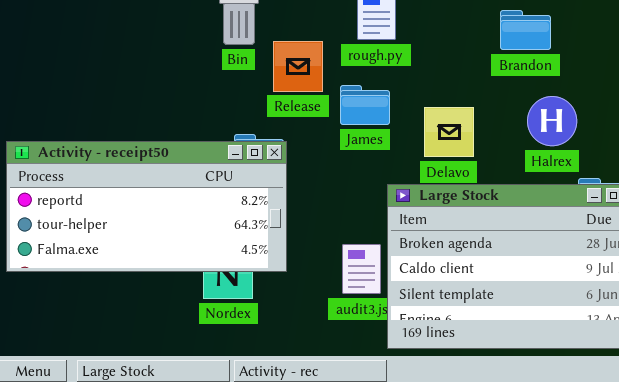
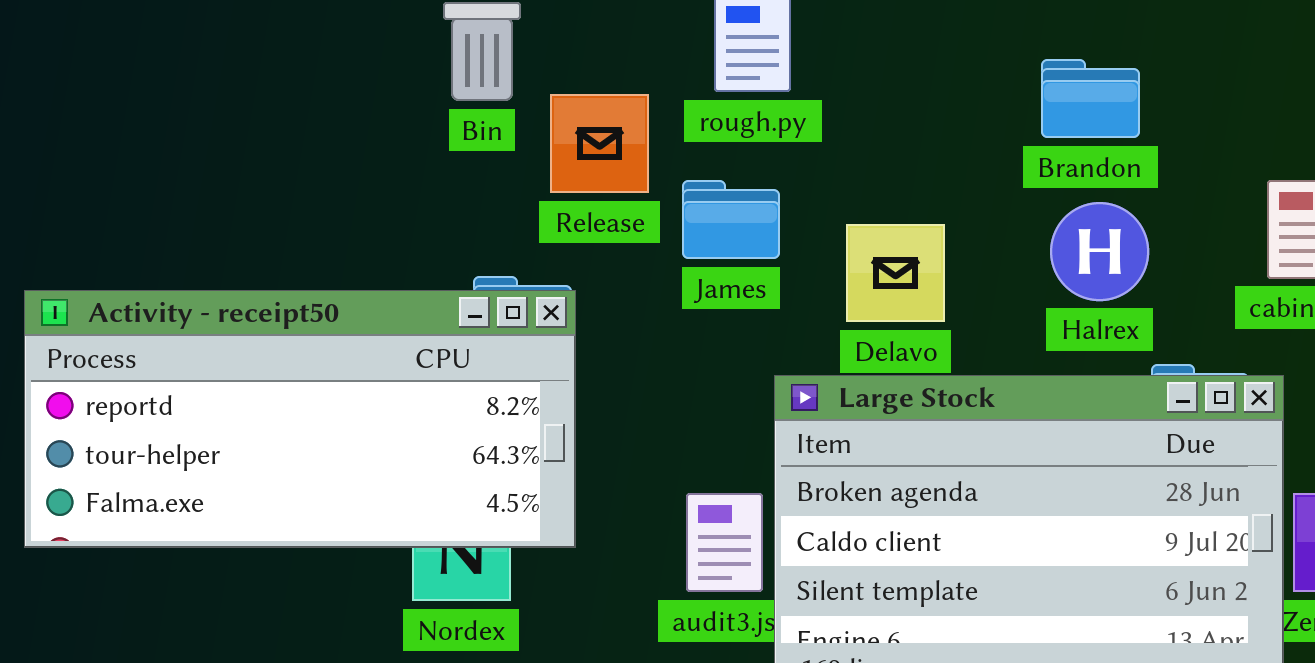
Brandon: [500,10,551,50] -> [1041,59,1140,138], moved

